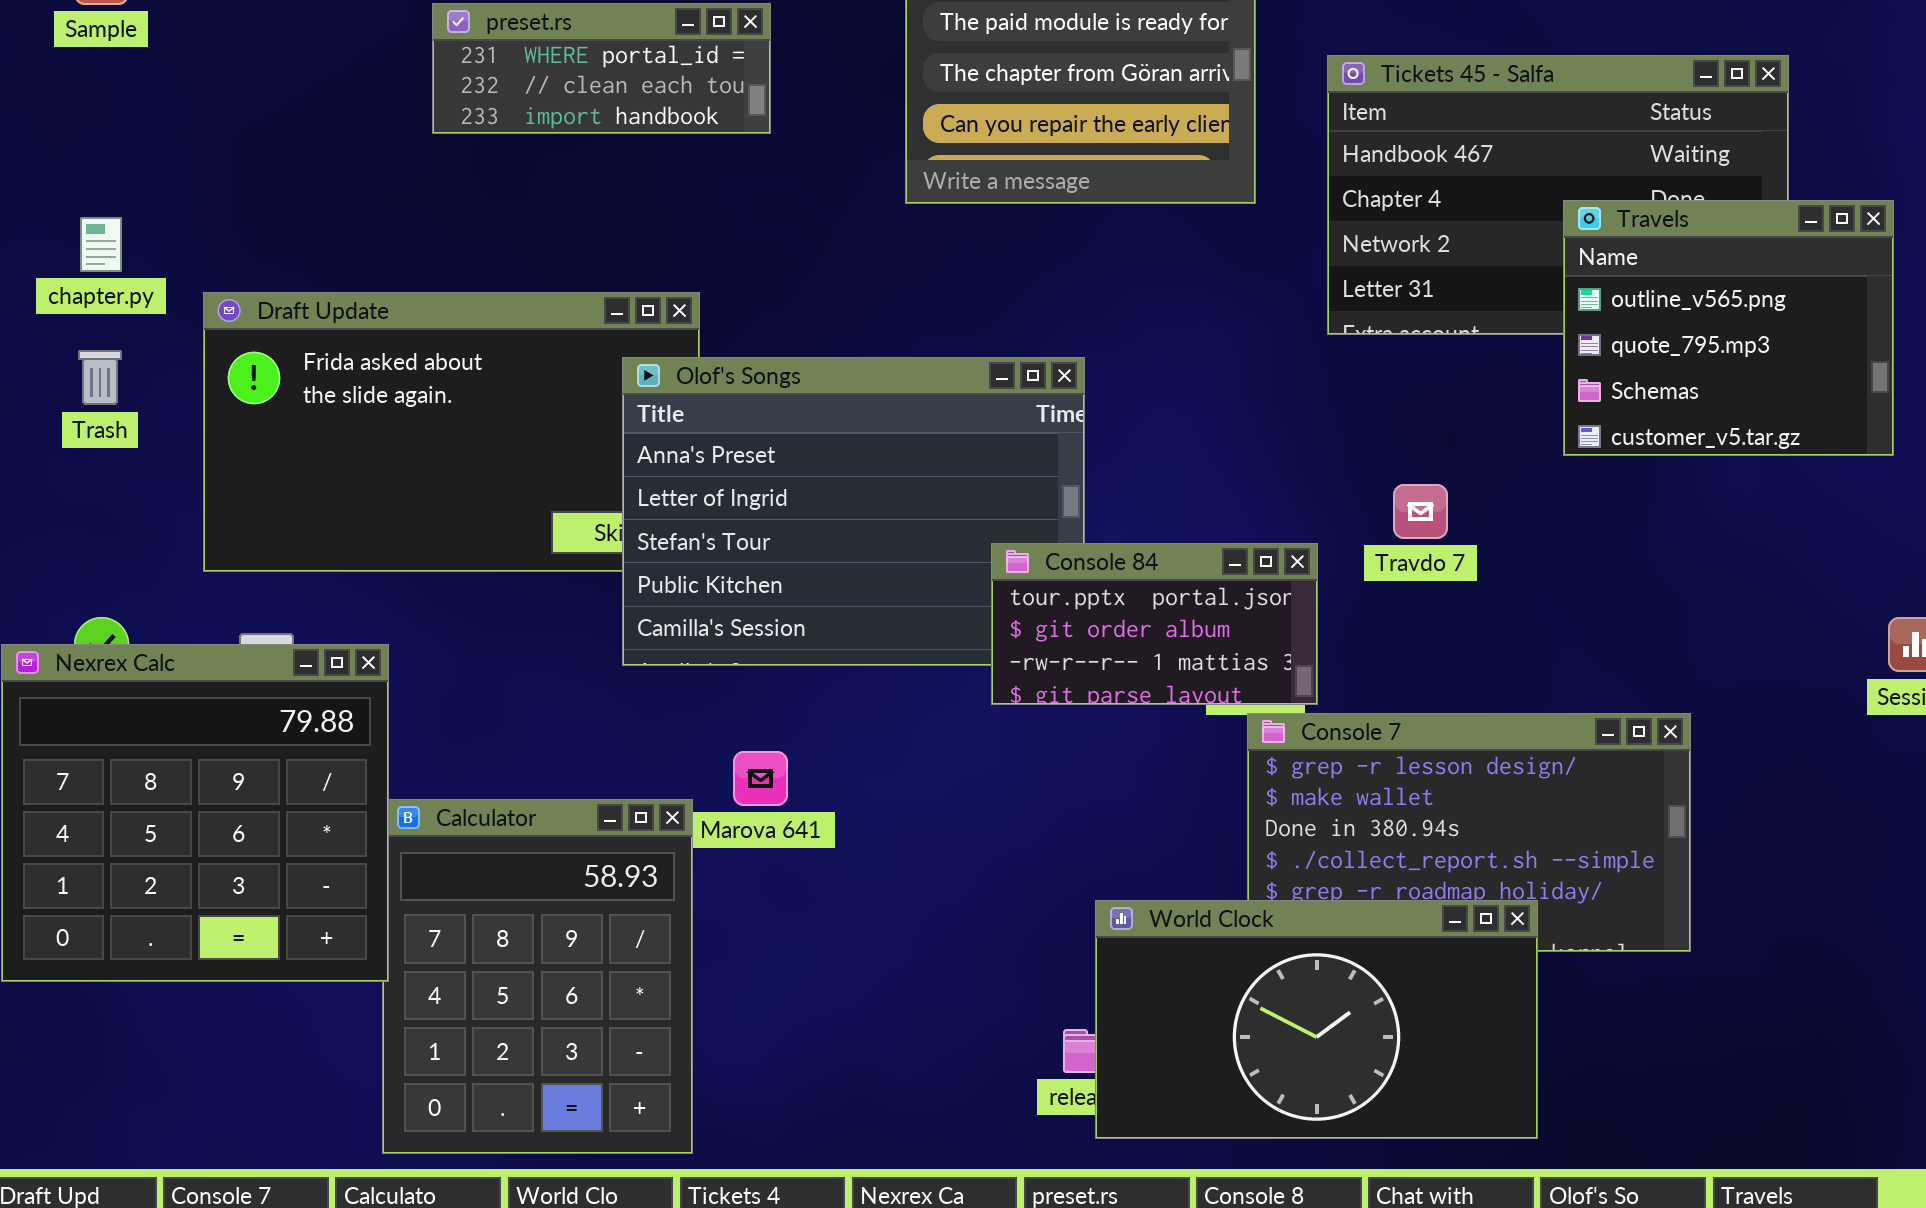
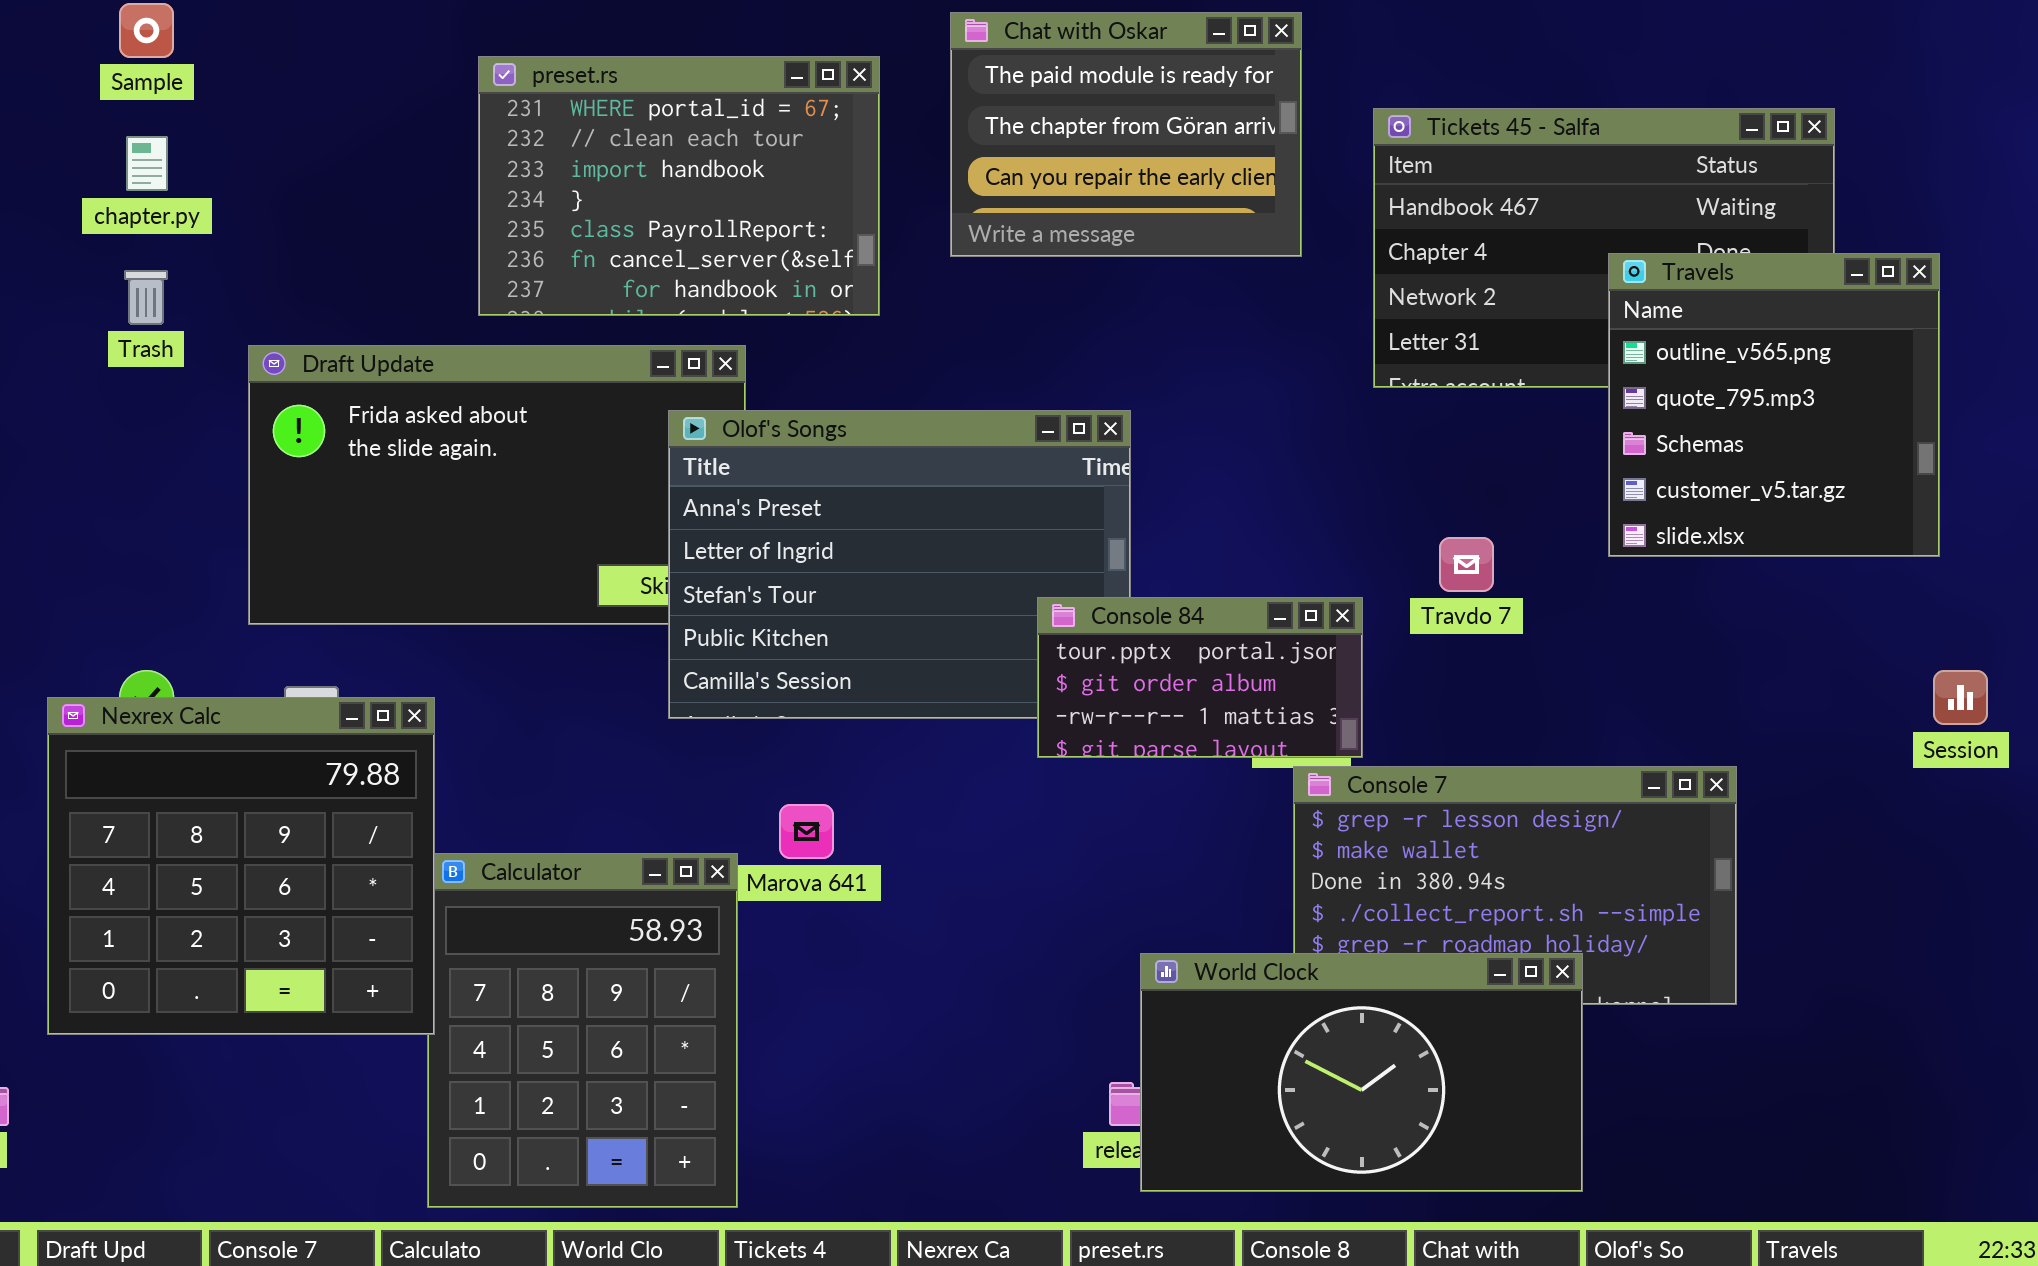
preset.rs: [432,3,771,134] -> [478,56,880,316], resized
Travels: [1563,200,1894,456] -> [1608,253,1940,557], resized
chapter.py: [80,217,122,272] -> [126,136,168,191], moved
Trash: [78,350,122,405] -> [124,270,168,325], moved

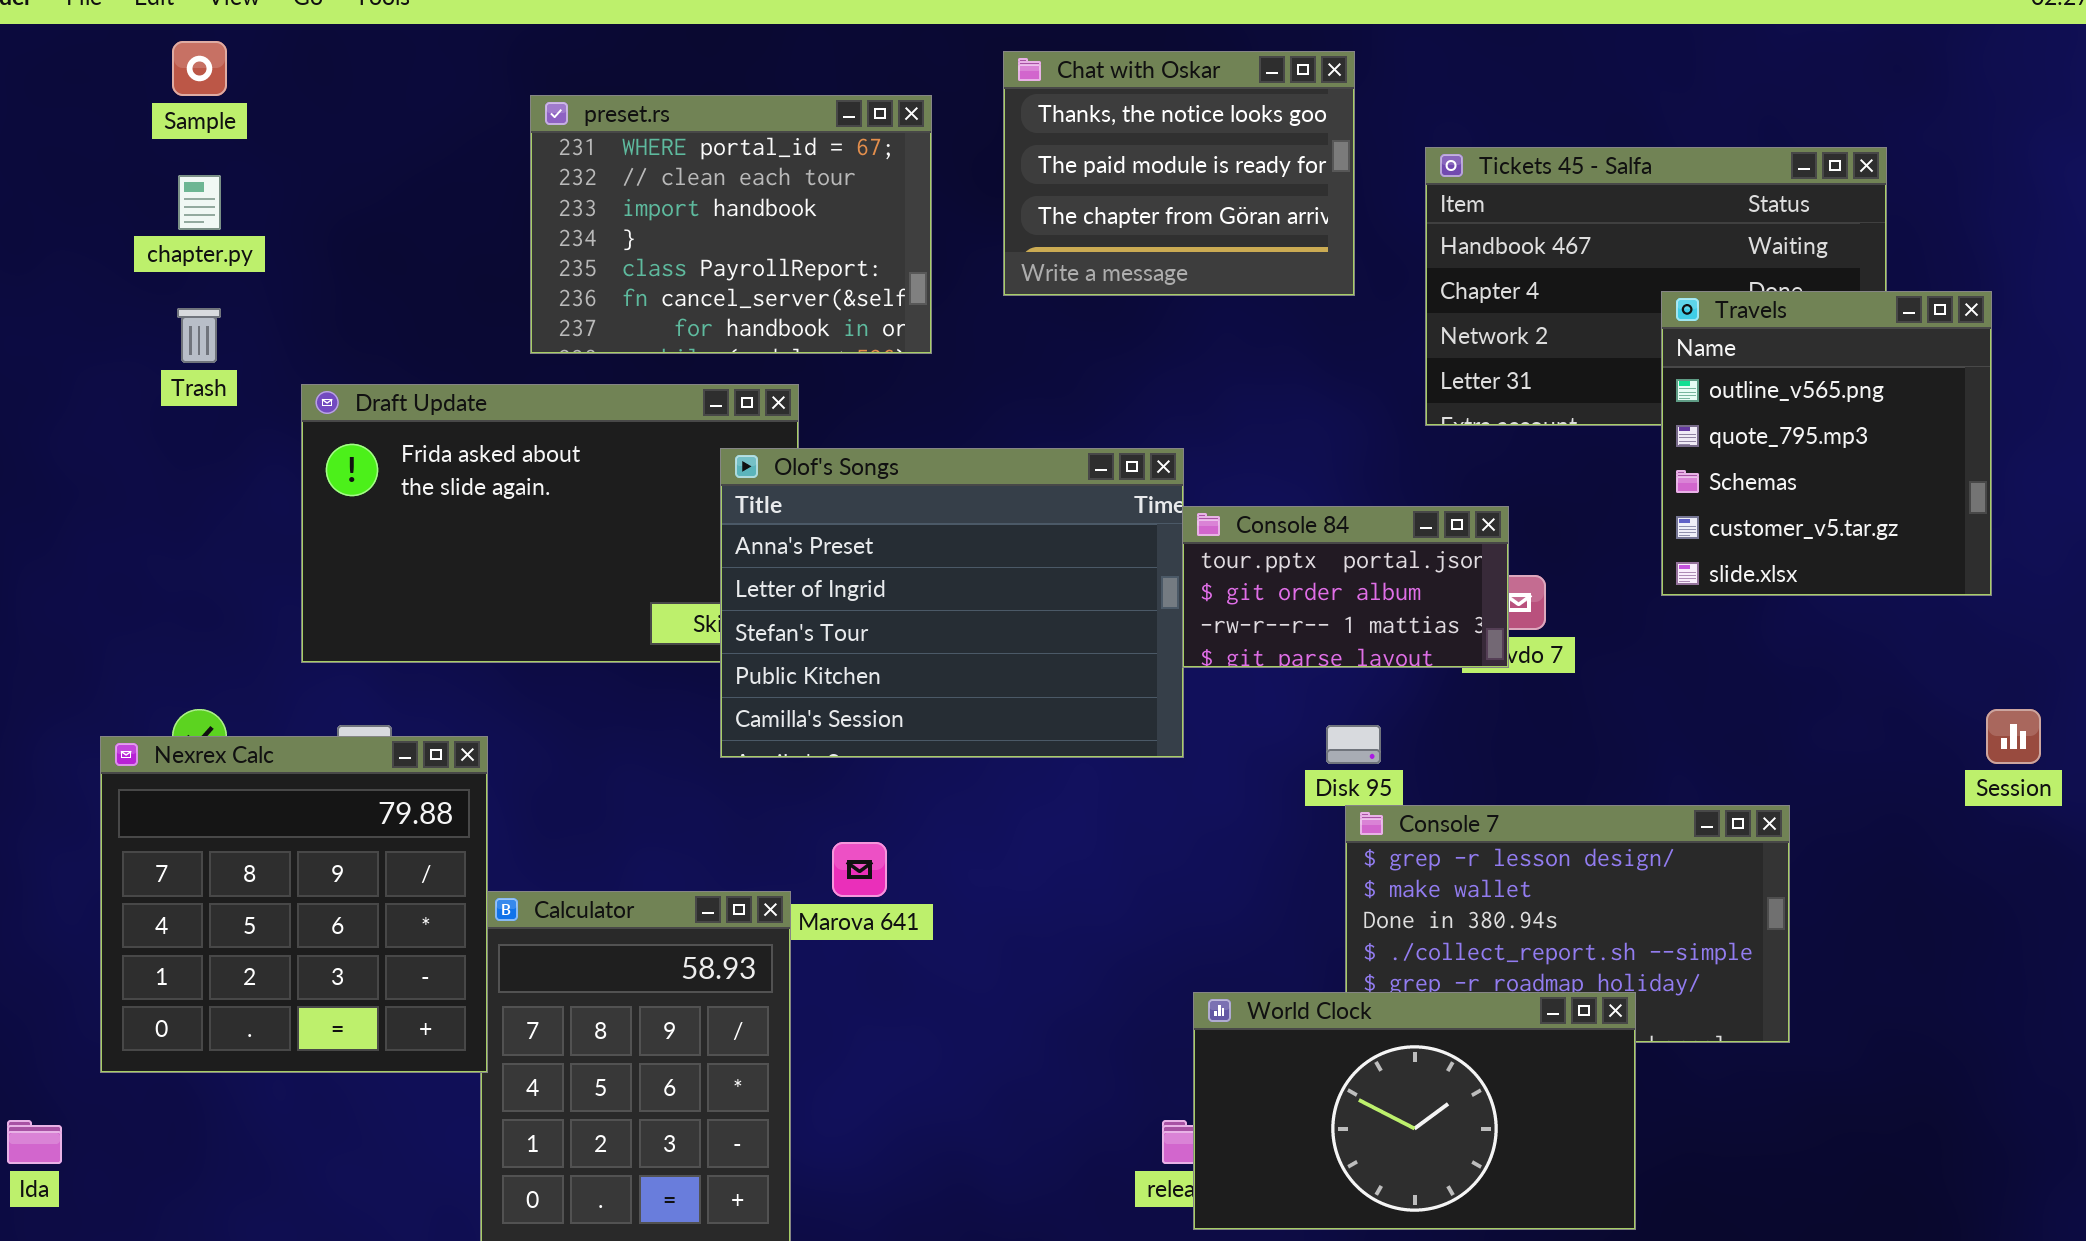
Chat with Oskar: [950,12,1302,257] -> [1003,51,1355,296], scrolled up 1 row
Console 84: [1037,597,1363,758] -> [1182,506,1509,668], moved

